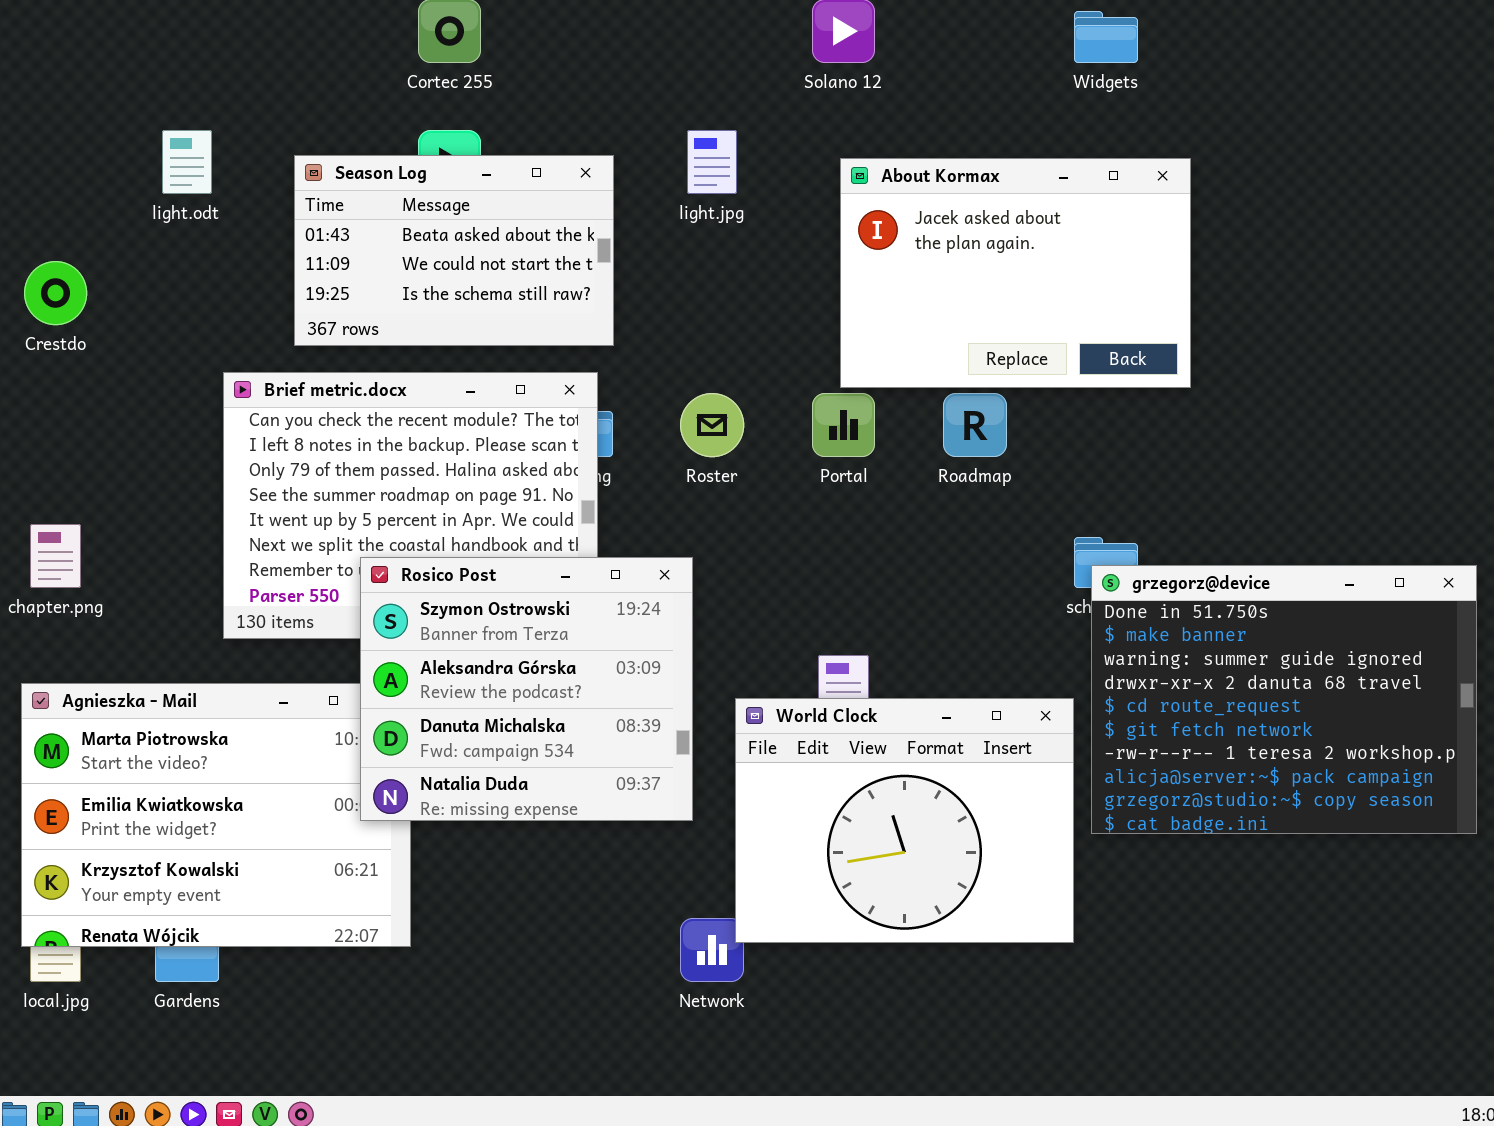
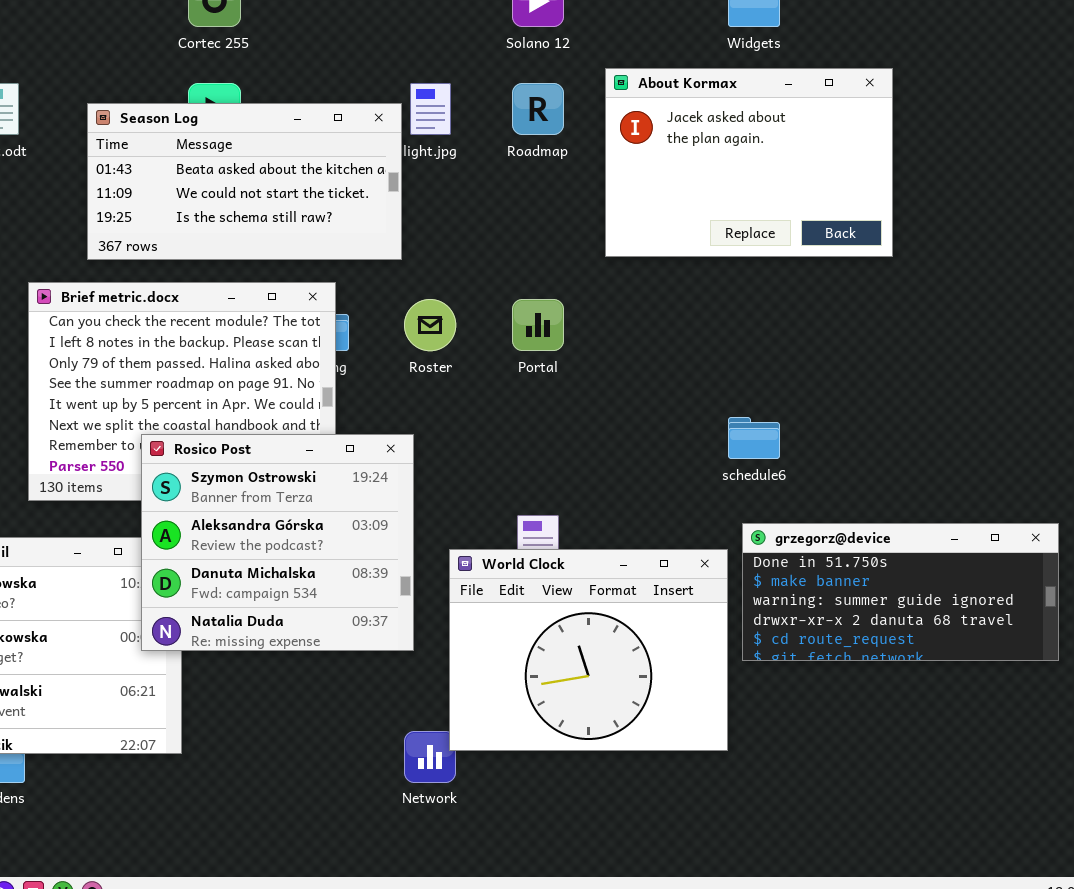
Season Log: [294,155,614,346] -> [87,103,402,260], resized
About Kormax: [840,158,1191,388] -> [605,68,893,257], moved
Roadmap: [943,393,1007,457] -> [512,83,564,135], moved
grzegorz@device: [1091,565,1477,834] -> [742,523,1059,661], resized

